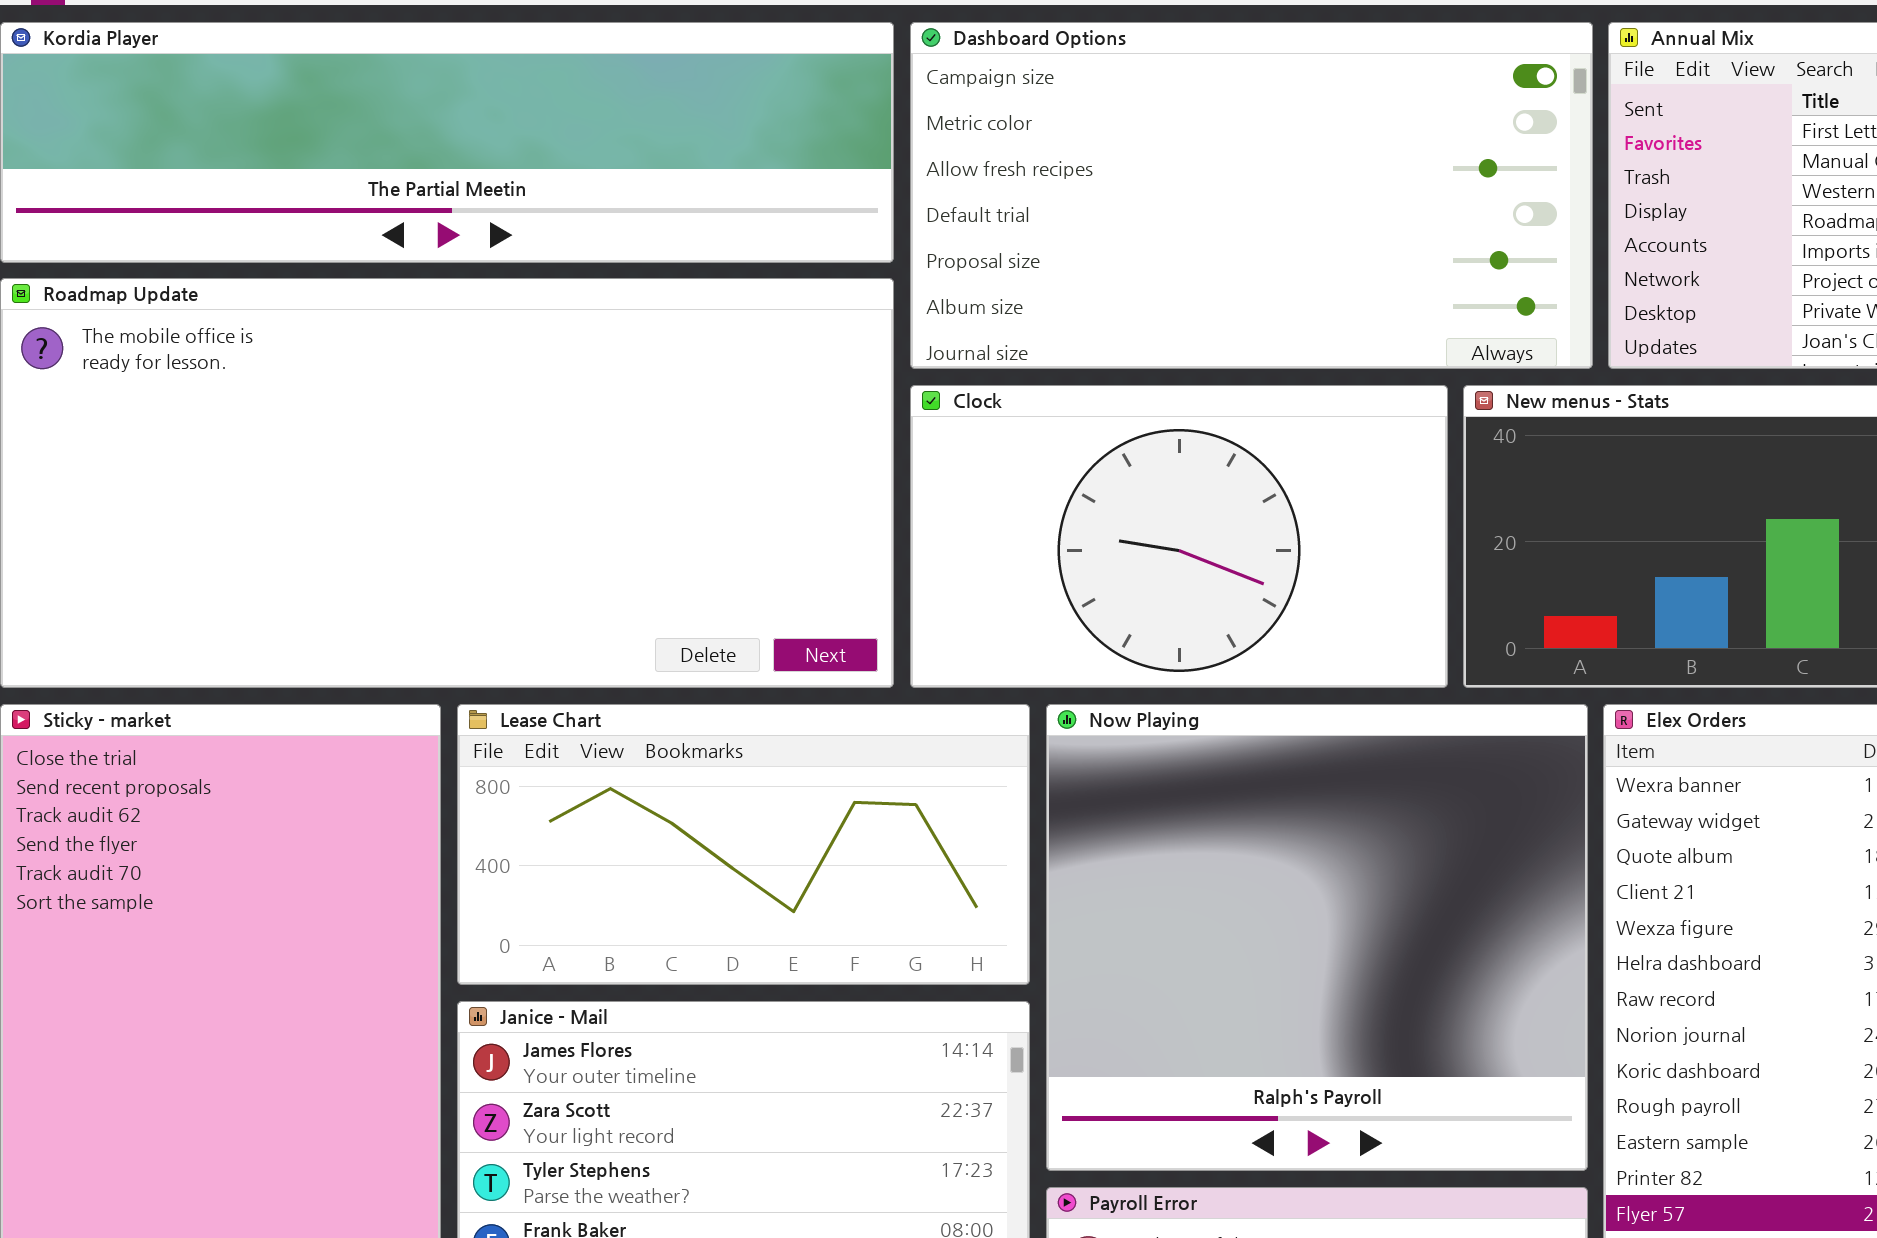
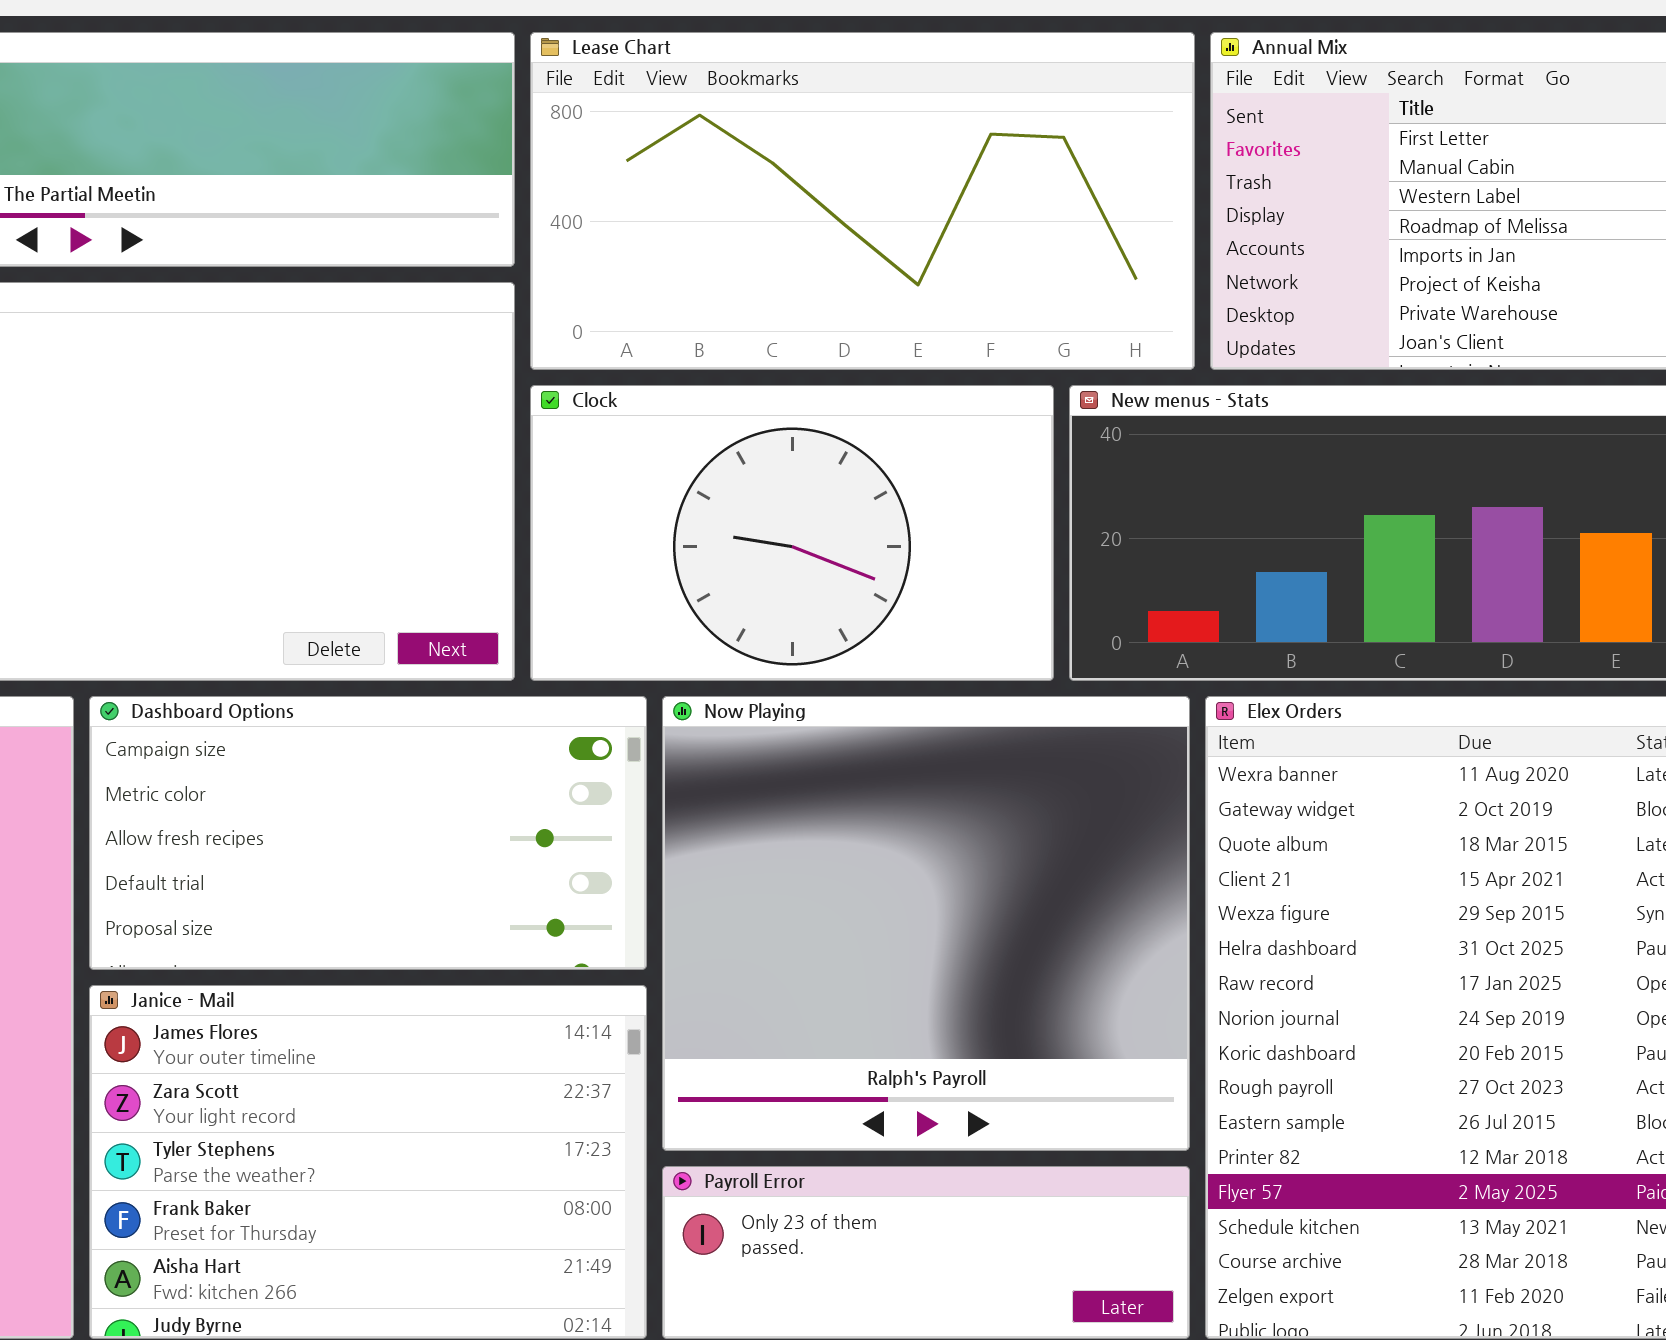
Dashboard Options: [910,22,1593,369] -> [89,696,647,970], moved, resized
Lease Chart: [457,704,1030,985] -> [530,32,1195,370], moved, resized

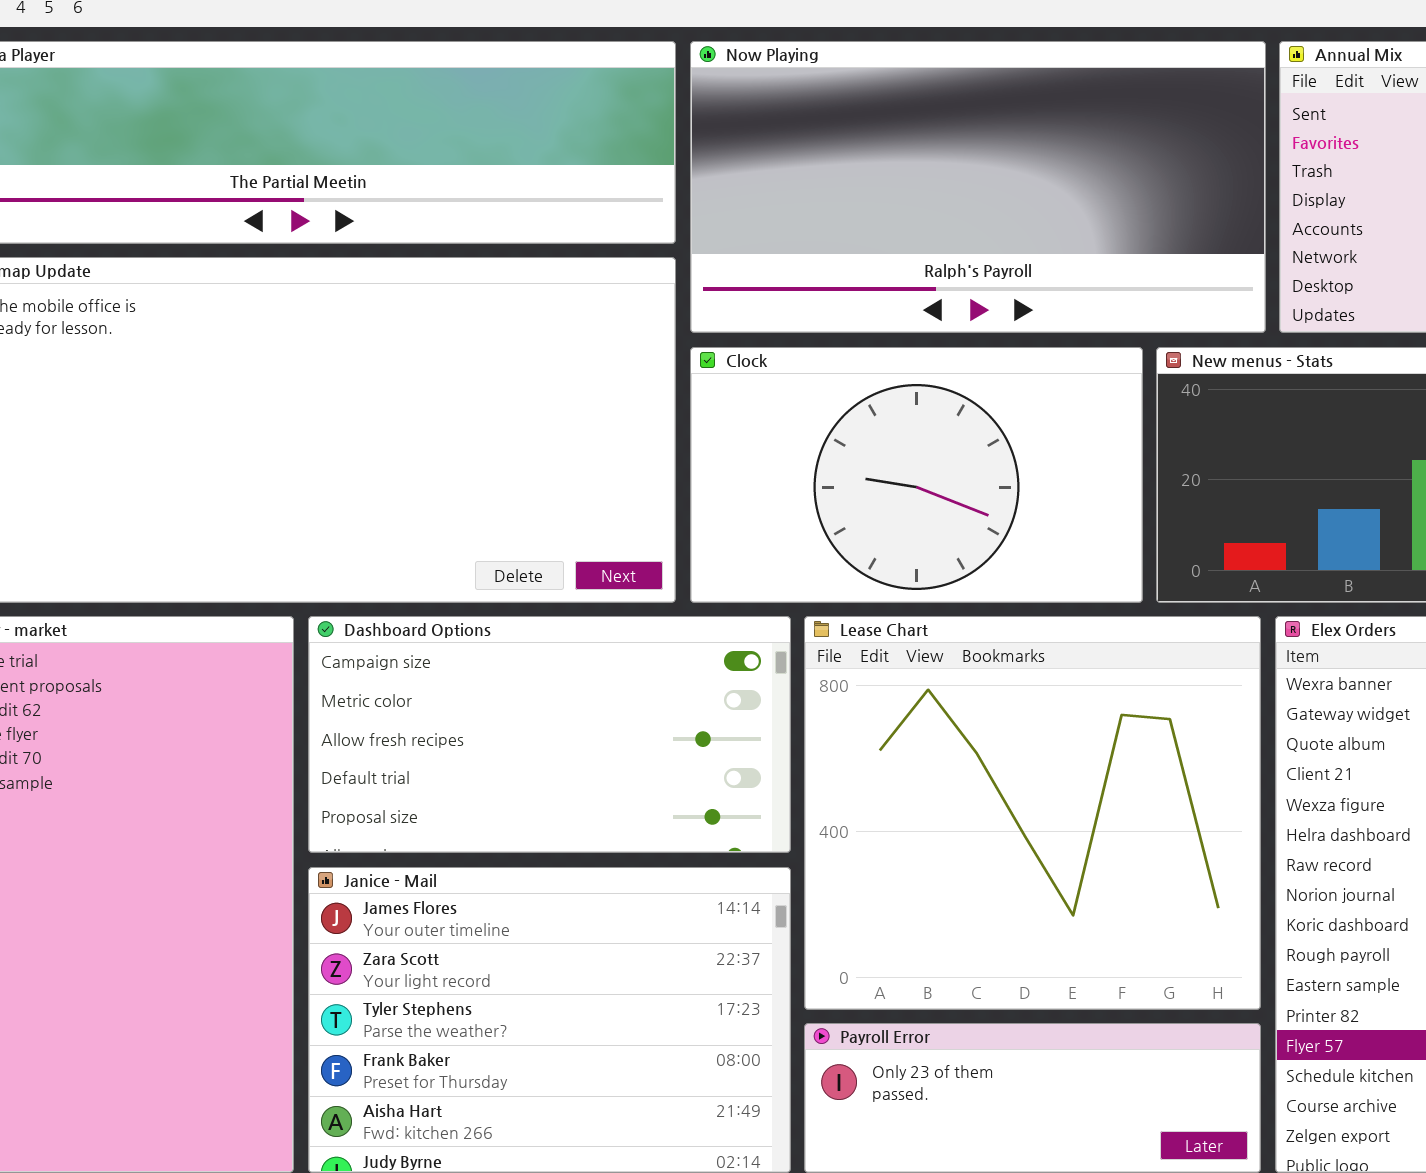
Lease Chart: [530,32,1195,370] -> [804,616,1261,1010], moved, resized
Now Playing: [662,696,1190,1151] -> [690,41,1266,333], moved, resized

